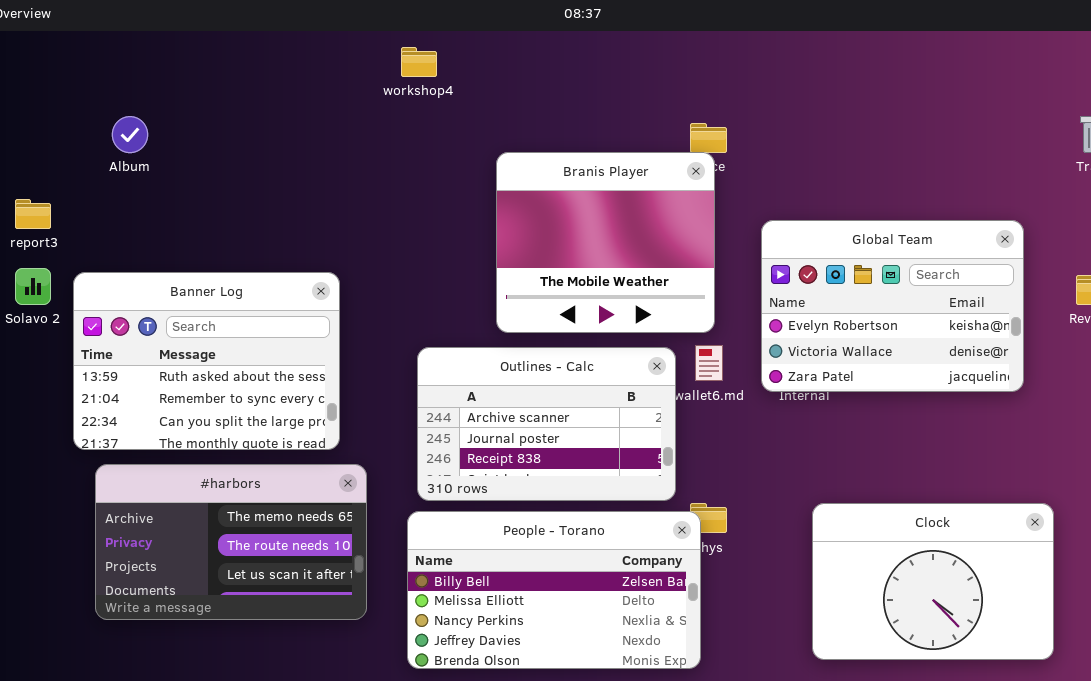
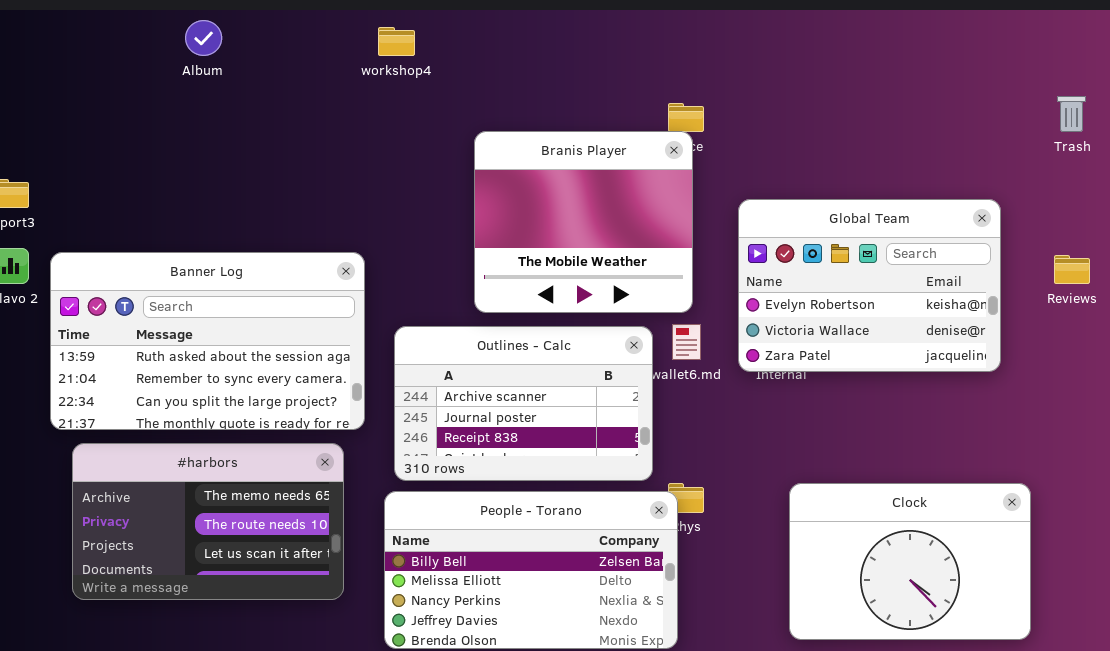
Album: [112,116,148,153] -> [185,20,222,56], moved
Banner Log: [73,272,340,450] -> [50,252,365,430], resized

